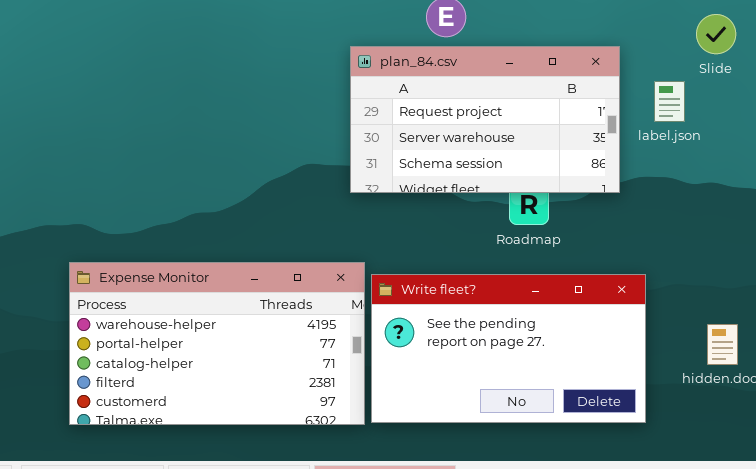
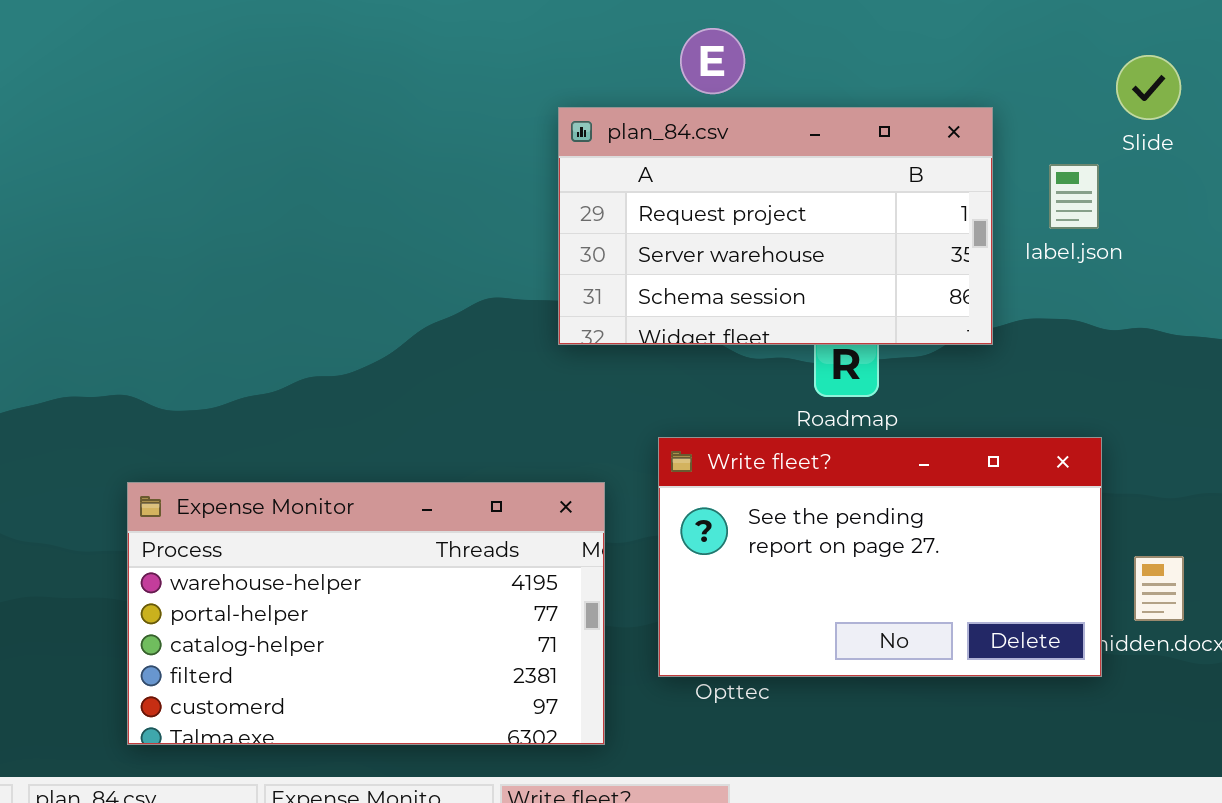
Expense Monitor: [69,262,365,425] -> [127,482,605,745], moved
Write fleet?: [371,274,646,423] -> [658,437,1102,677], moved

